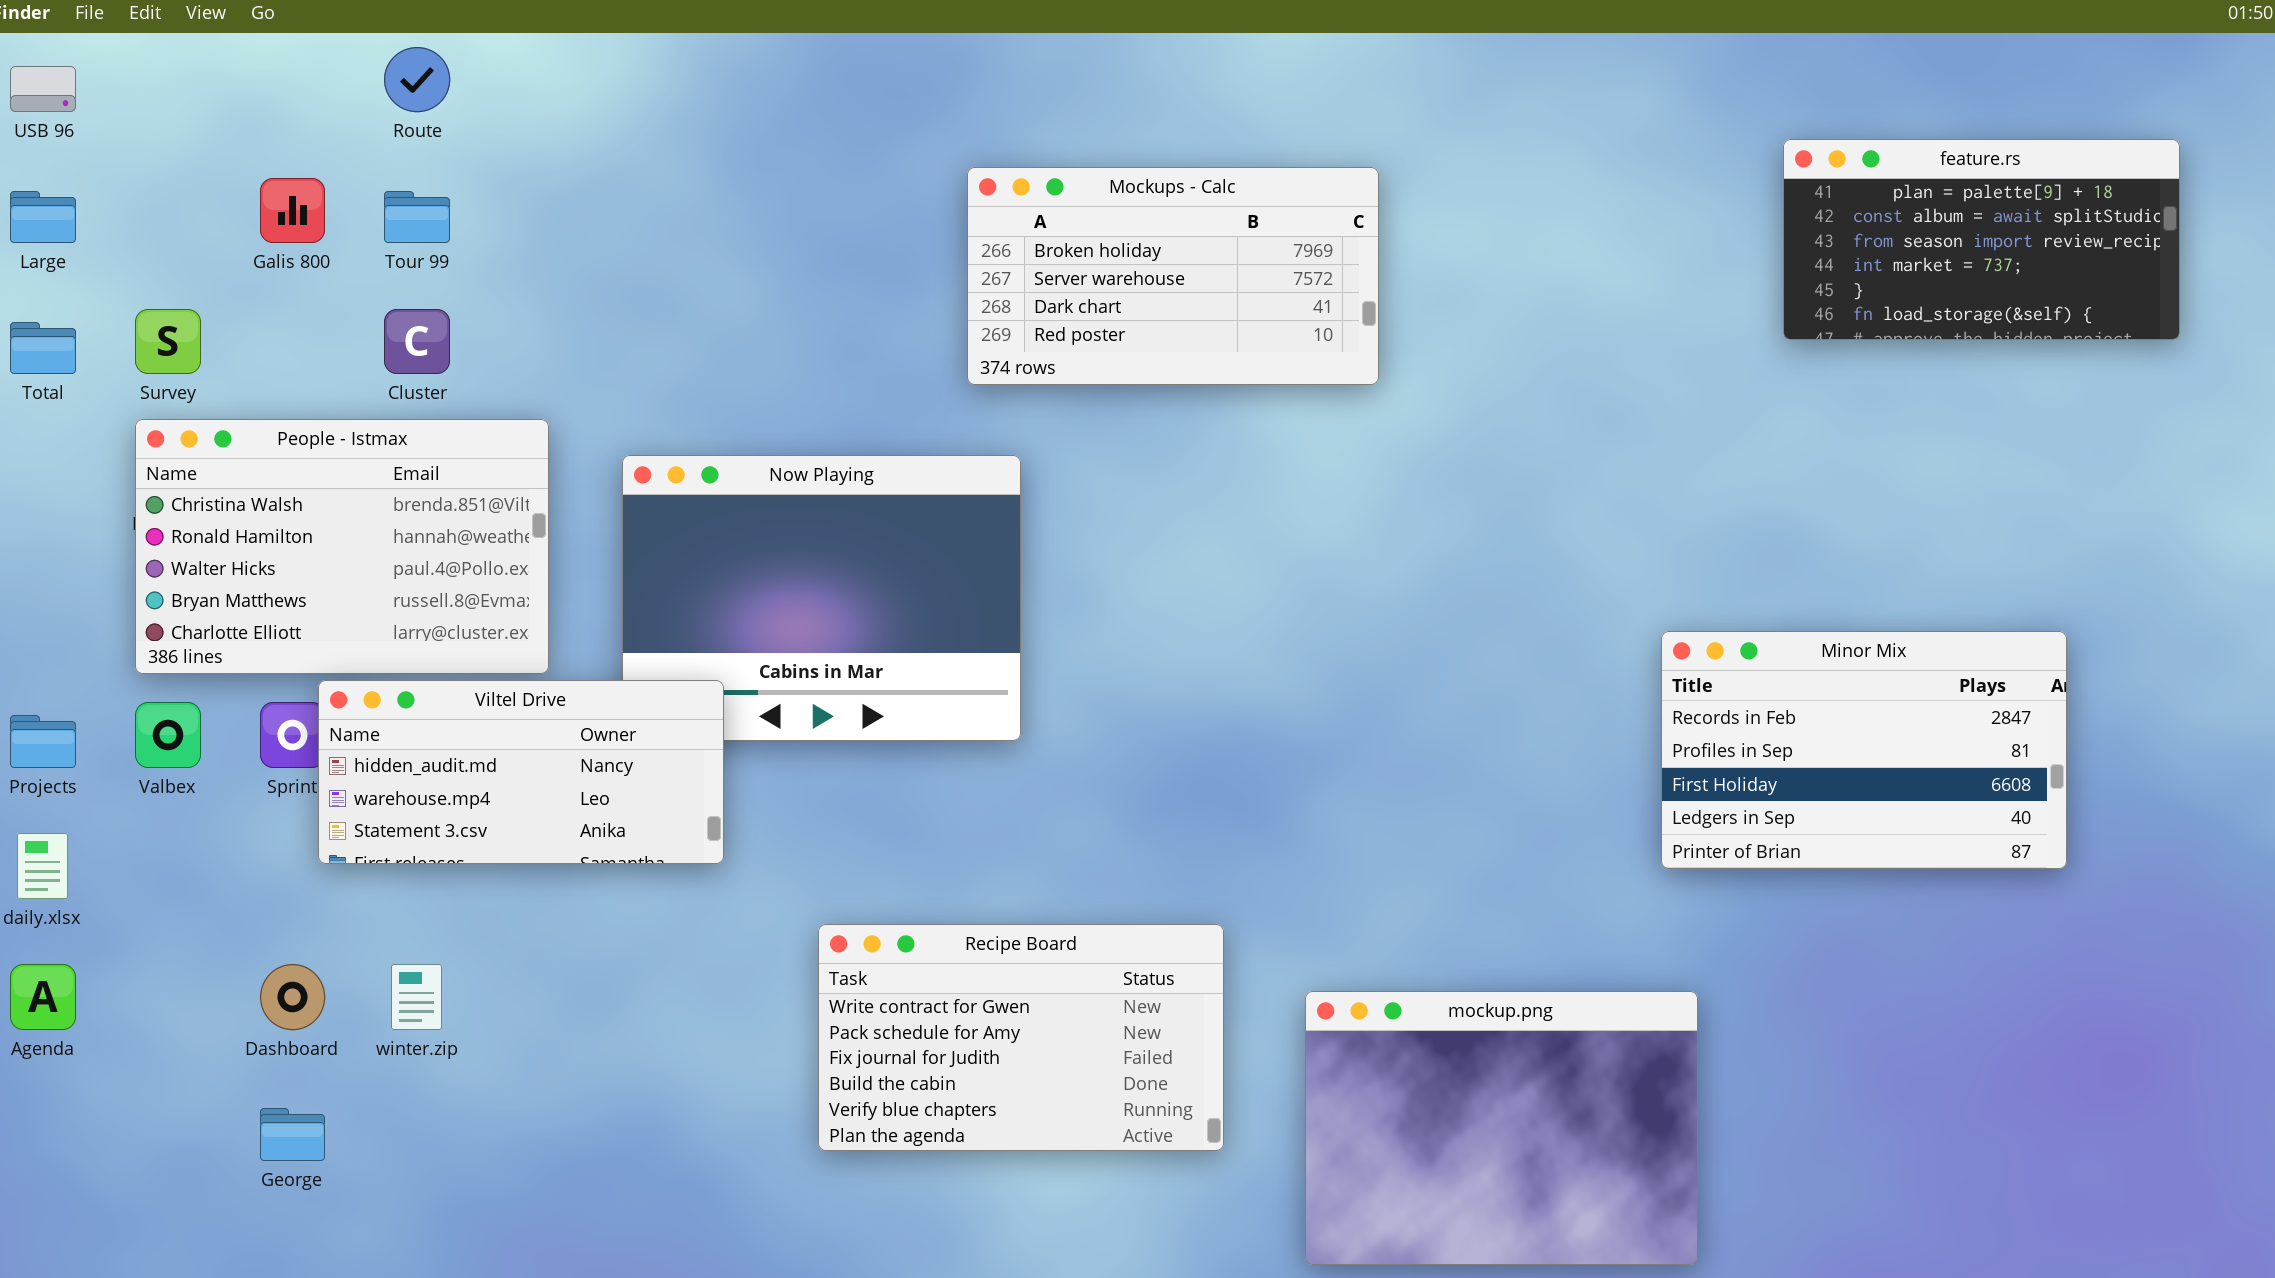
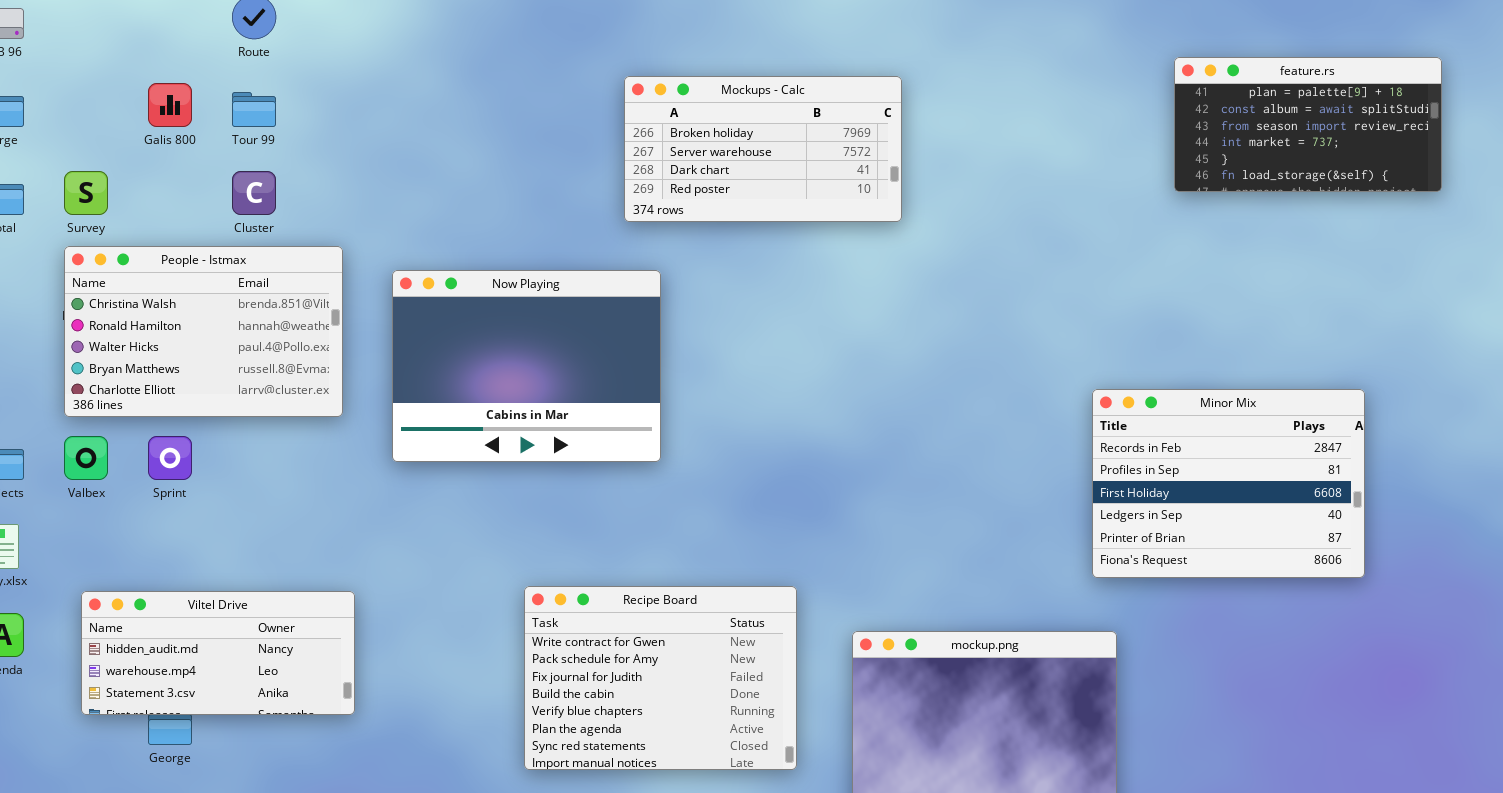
Minor Mix: [1661,631,2067,869] -> [1092,389,1365,578], resized
Viltel Drive: [318,680,724,864] -> [81,591,355,715], moved
Recipe Board: [818,924,1224,1151] -> [524,586,797,770], resized

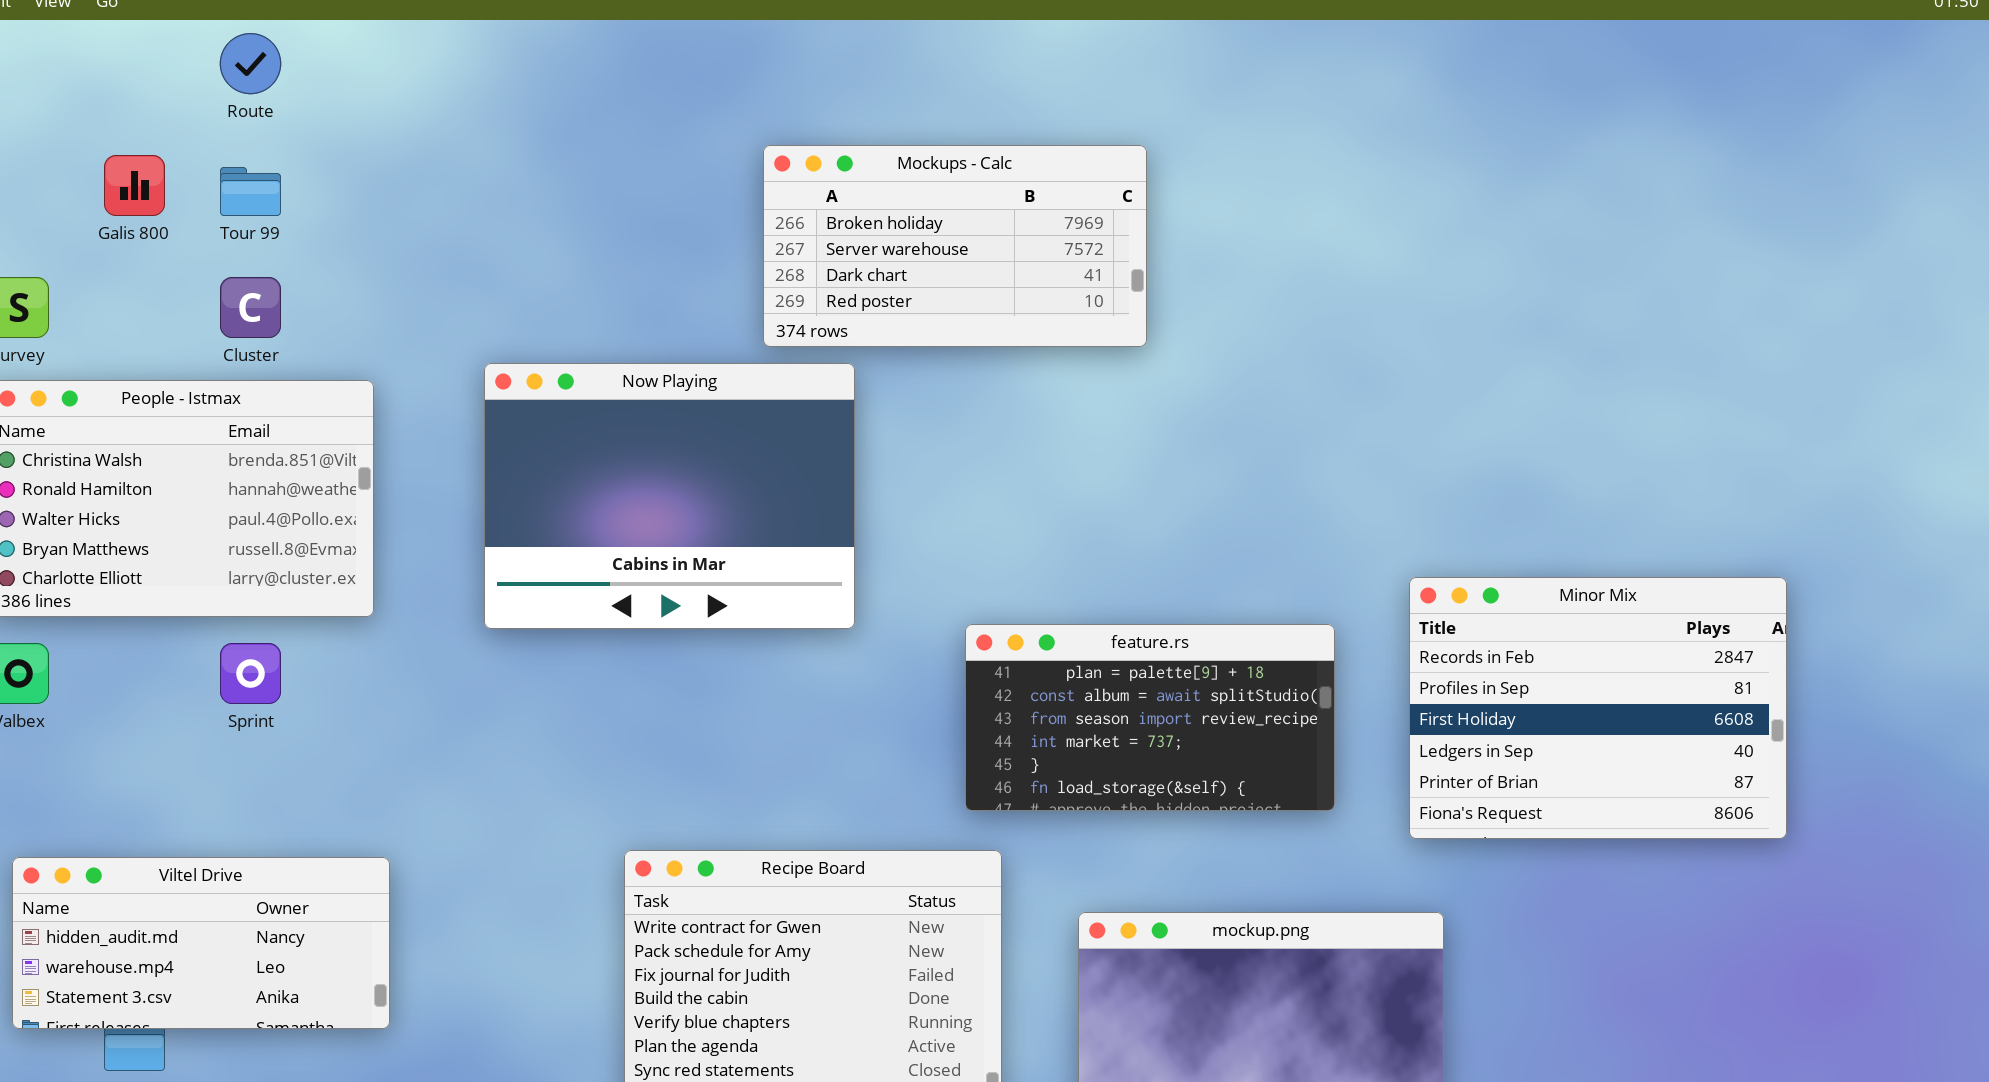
feature.rs: [1174,57,1442,192] -> [965,624,1335,811], moved
Now Playing: [392,270,661,462] -> [484,363,855,629], moved
Sprint: [148,436,192,480] -> [220,643,281,704], moved

